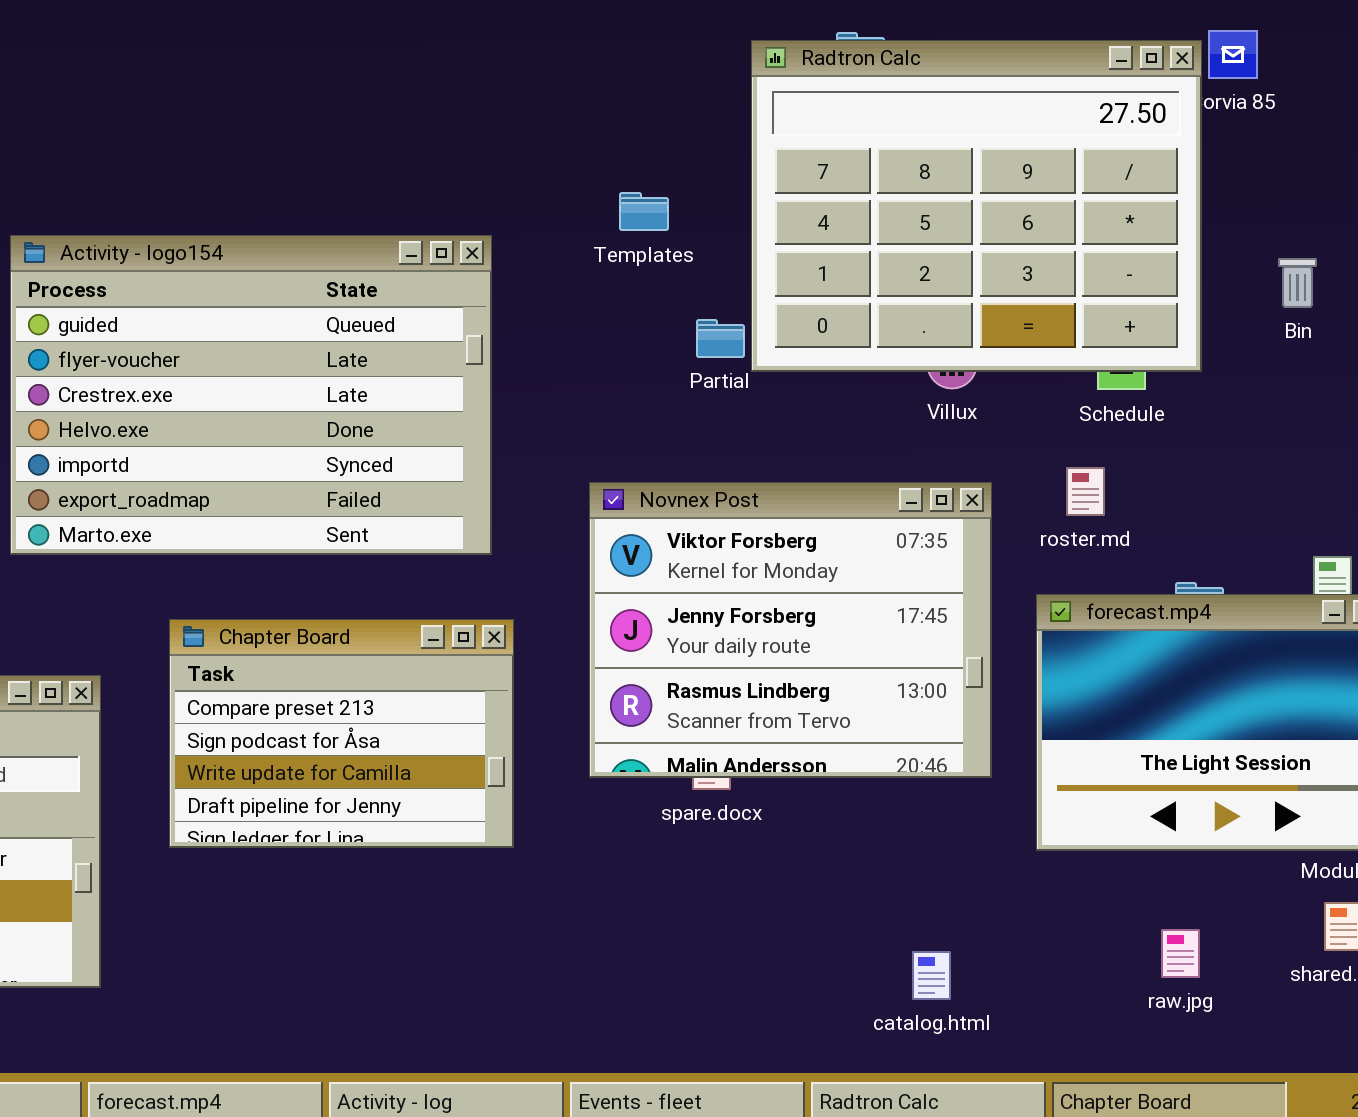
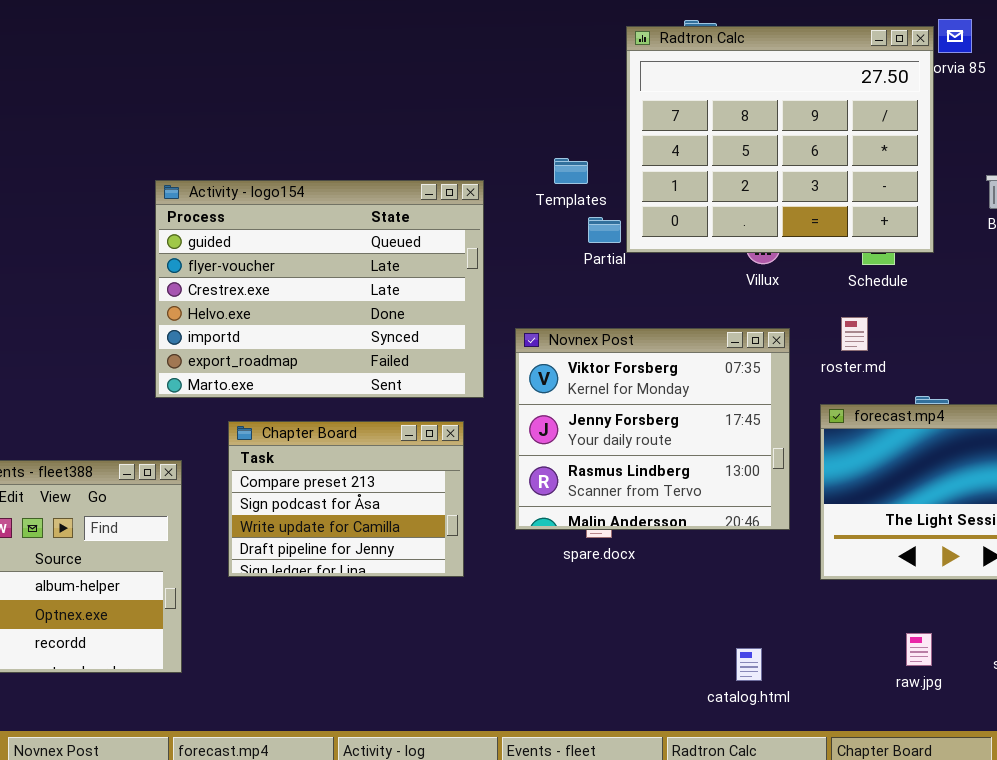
Templates: [619,192,669,231] -> [554,158,588,184], moved
Activity - logo154: [10,235,492,555] -> [155,180,484,398], moved

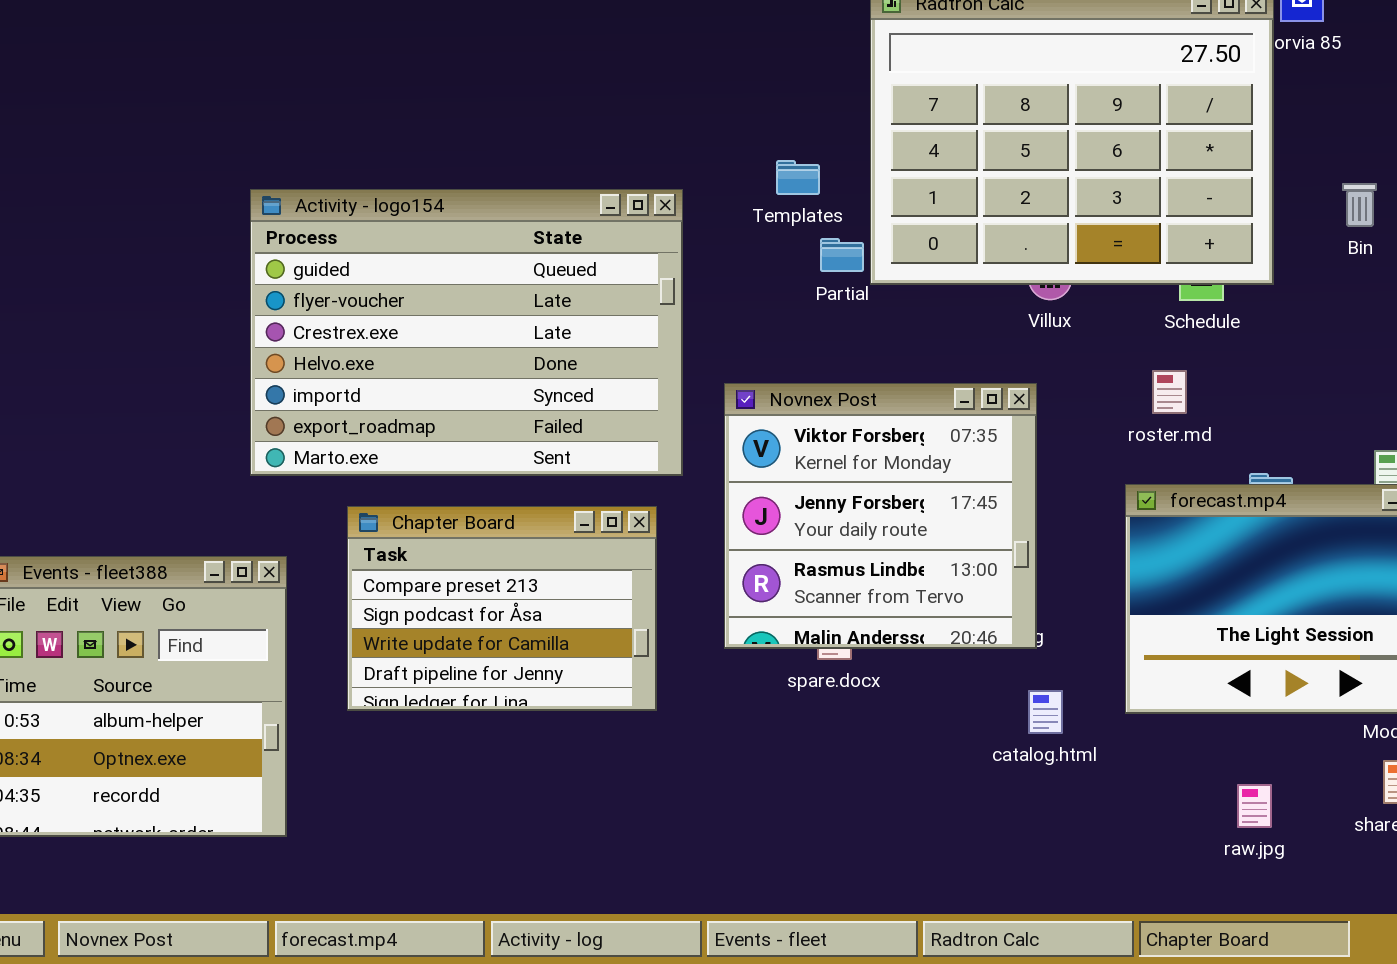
Novnex Post: [515,328,790,530] -> [724,383,1037,649], resized
catalog.html: [736,648,762,681] -> [1028,690,1063,734], moved

